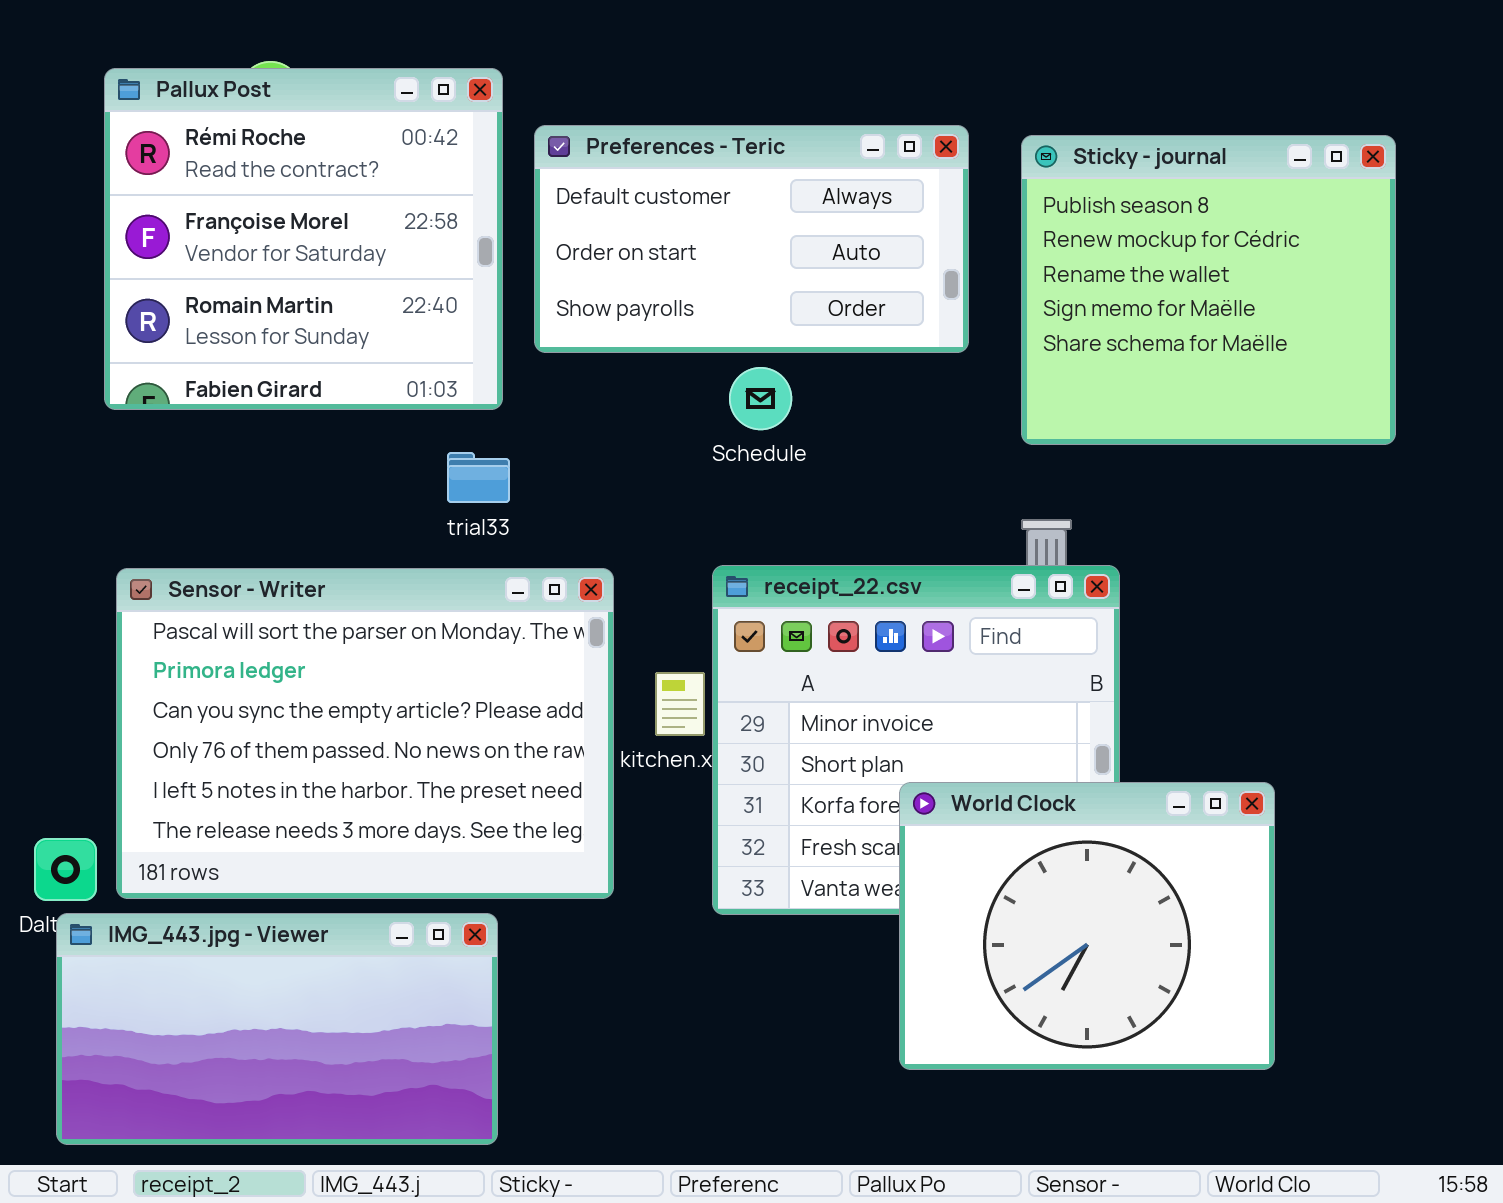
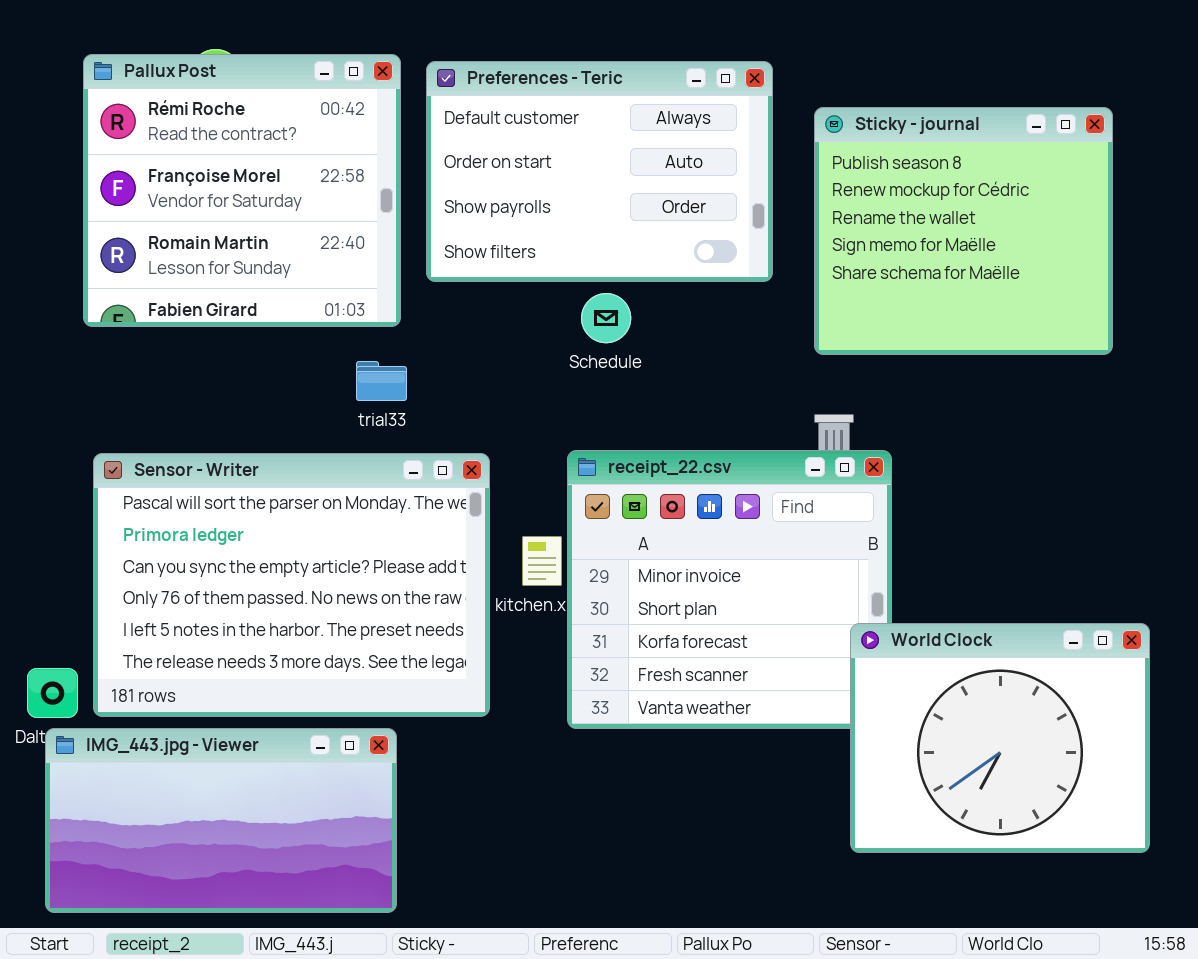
Preferences - Teric: [534,125,969,353] -> [426,61,773,282], resized
World Clock: [899,782,1275,1070] -> [850,623,1150,853], moved

